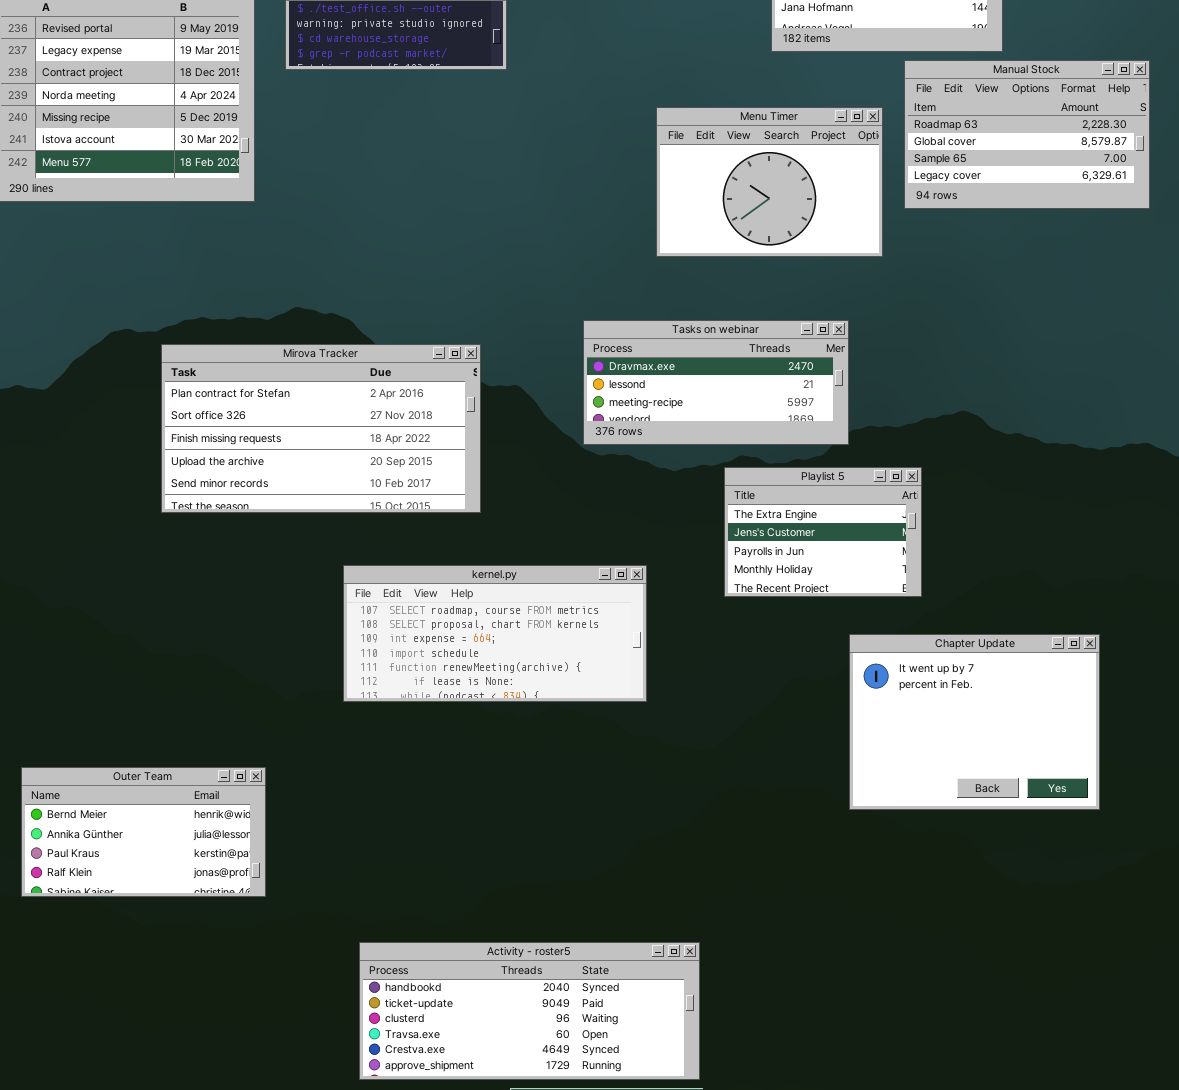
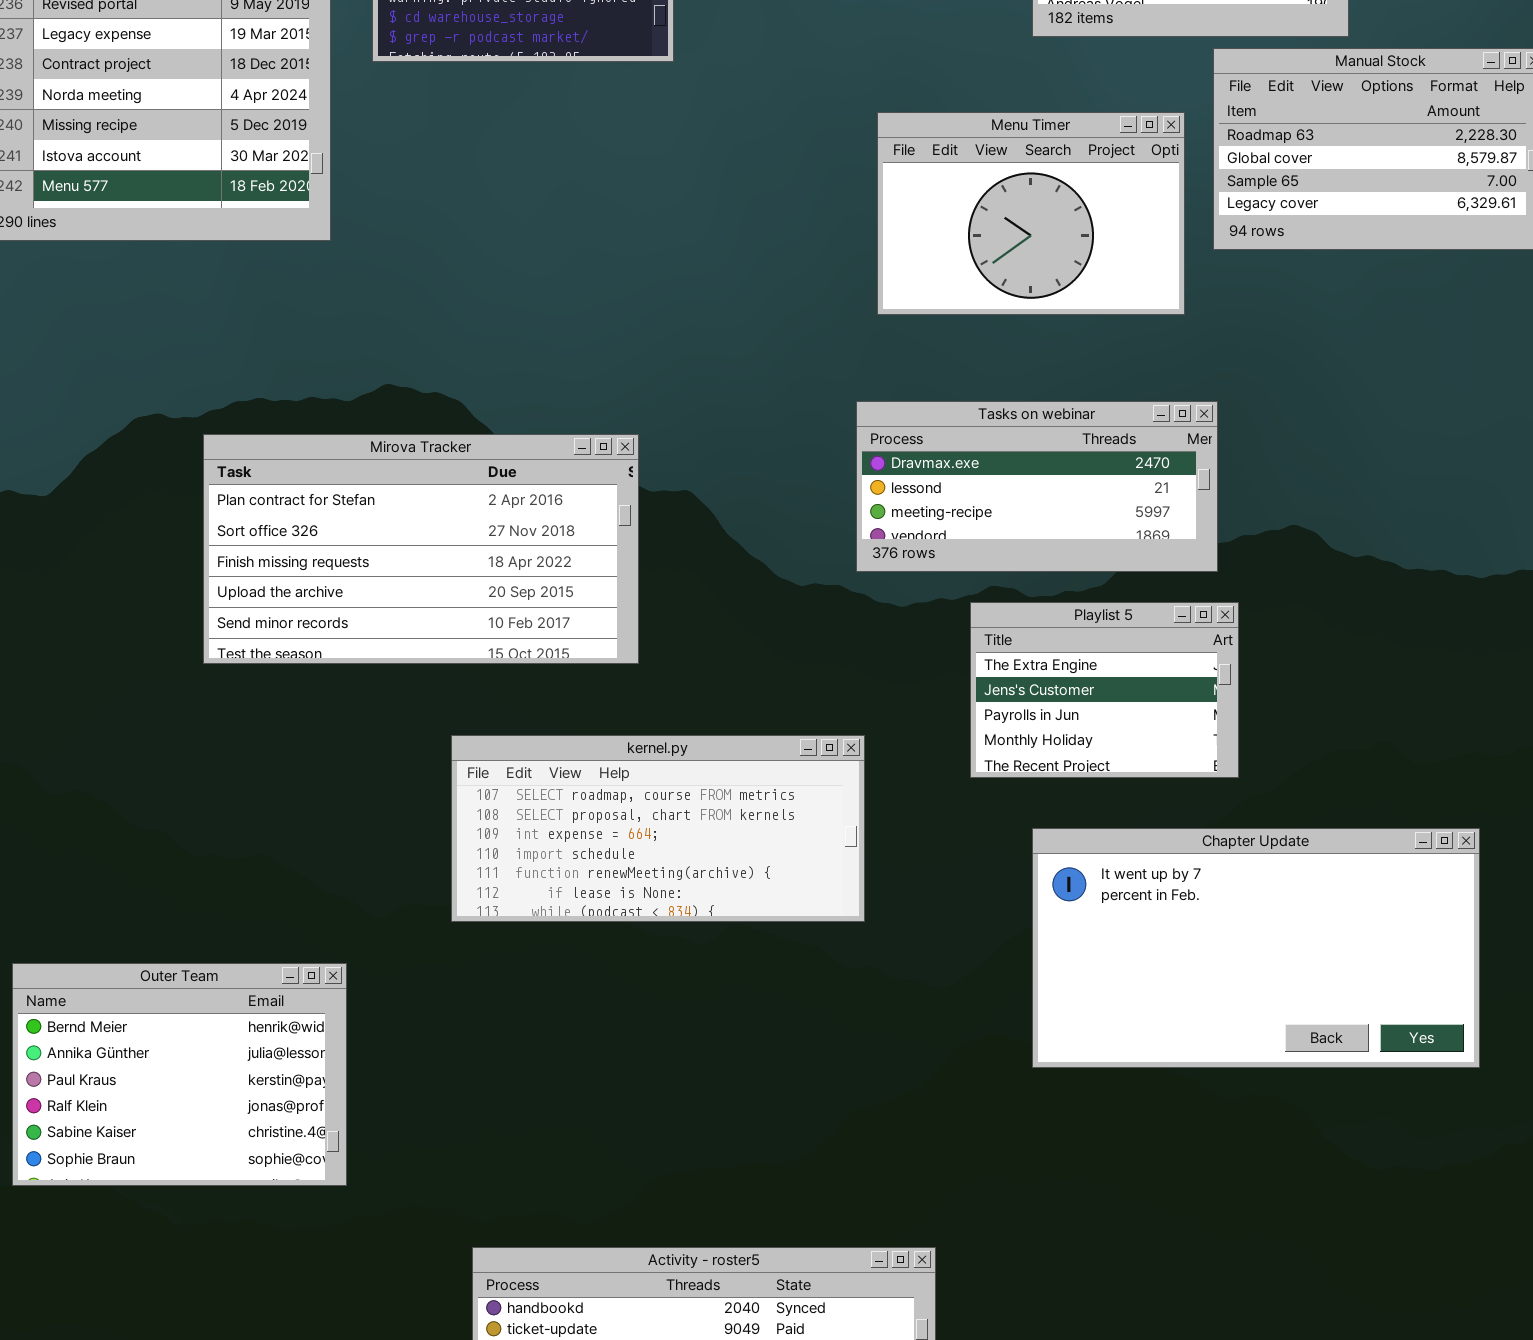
Tasks on webinar: [583,320,849,445] -> [856,401,1218,572], moved
Chapter Update: [849,634,1100,810] -> [1032,828,1480,1068], resized
Outer Team: [21,767,266,897] -> [12,963,347,1186], resized

